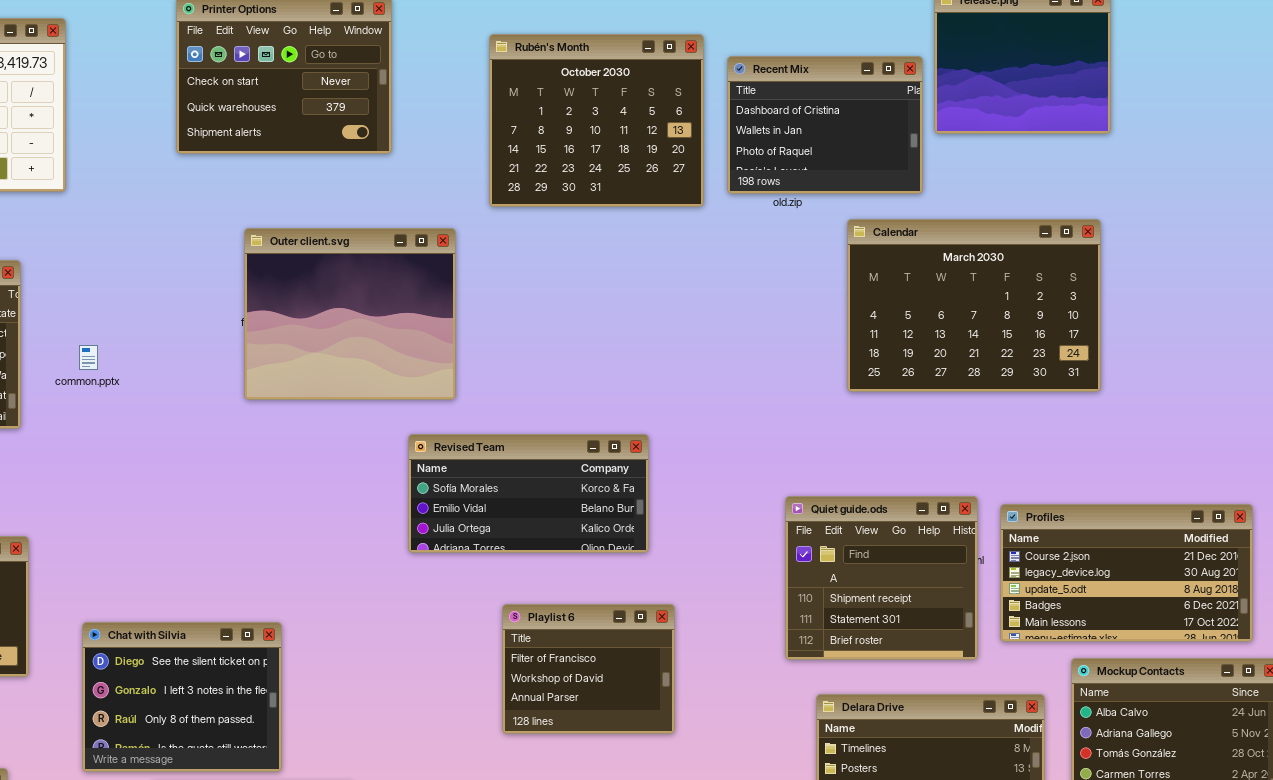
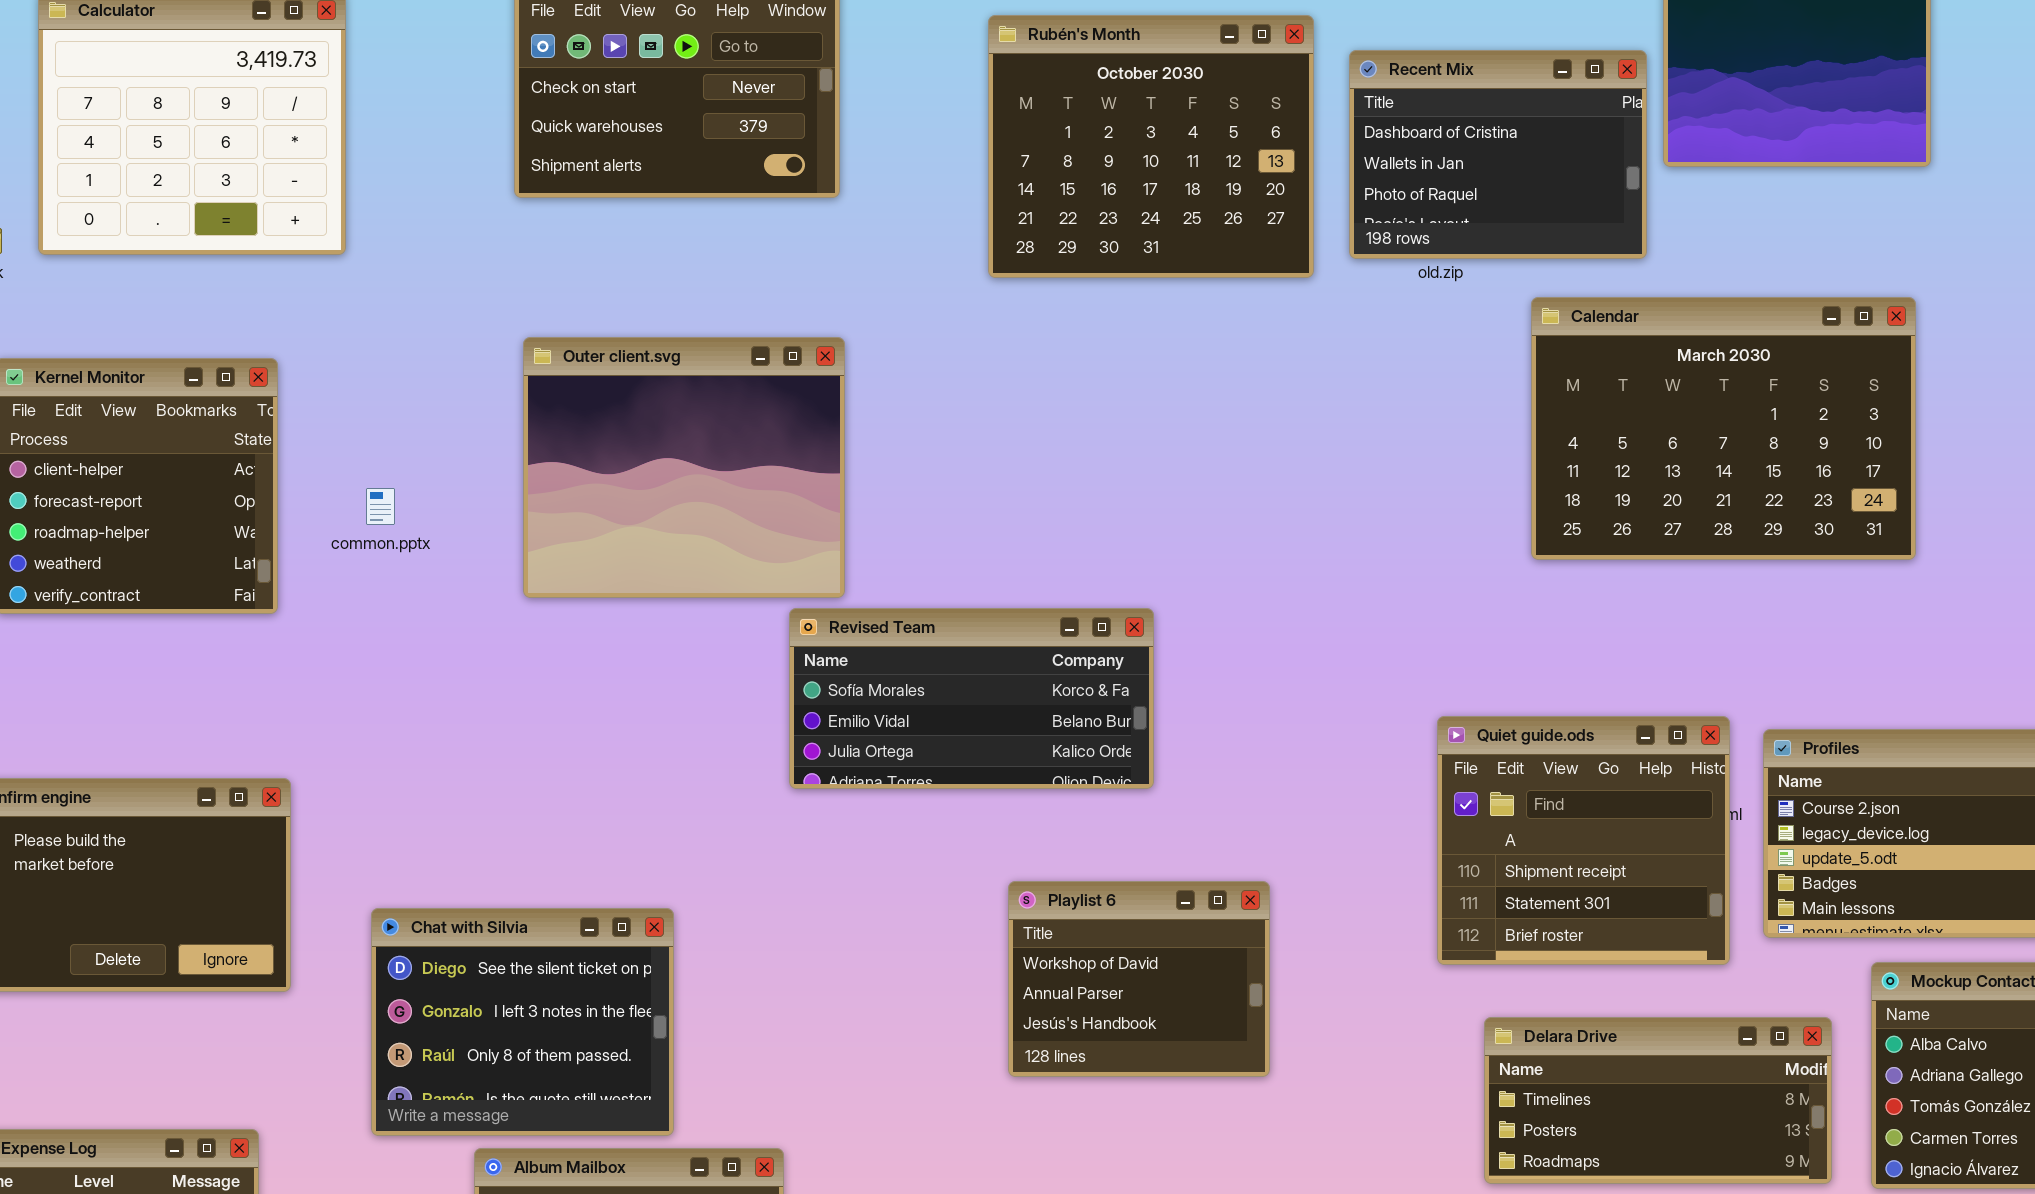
Outer client.svg: [244,228,456,400] -> [523,337,845,598], moved
Revised Team: [408,434,649,553] -> [789,608,1154,789], moved
Playlist 6: [502,604,675,734] -> [1008,881,1270,1077], scrolled down 1 row

